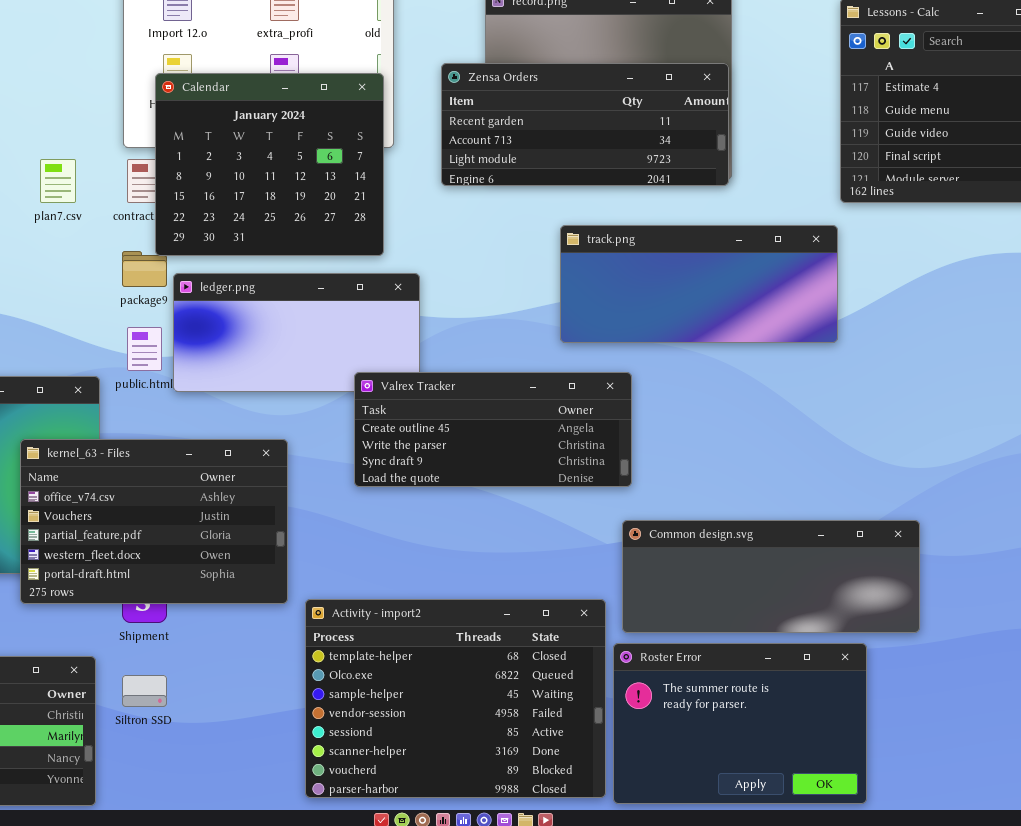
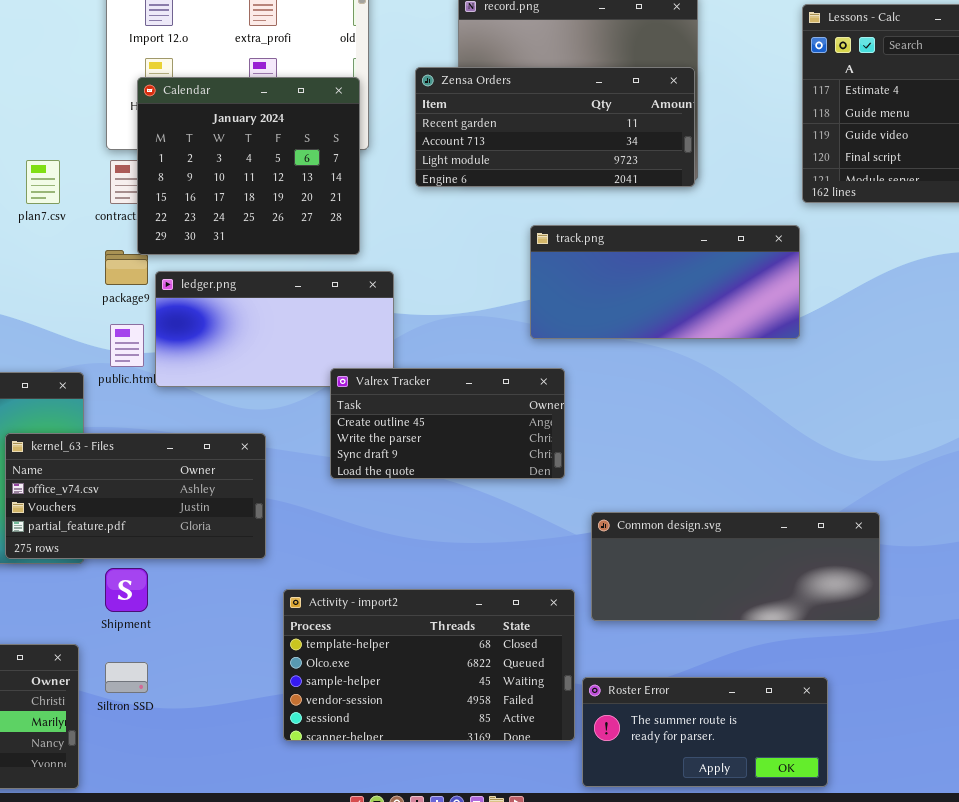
Valrex Tracker: [354,372,632,487] -> [330,368,565,479], resized
kernel_63 - Files: [20,439,288,604] -> [5,433,266,559], resized
Activity - import2: [305,599,606,798] -> [283,589,575,741], resized
Roster Error: [613,643,867,804] -> [582,677,828,787], resized

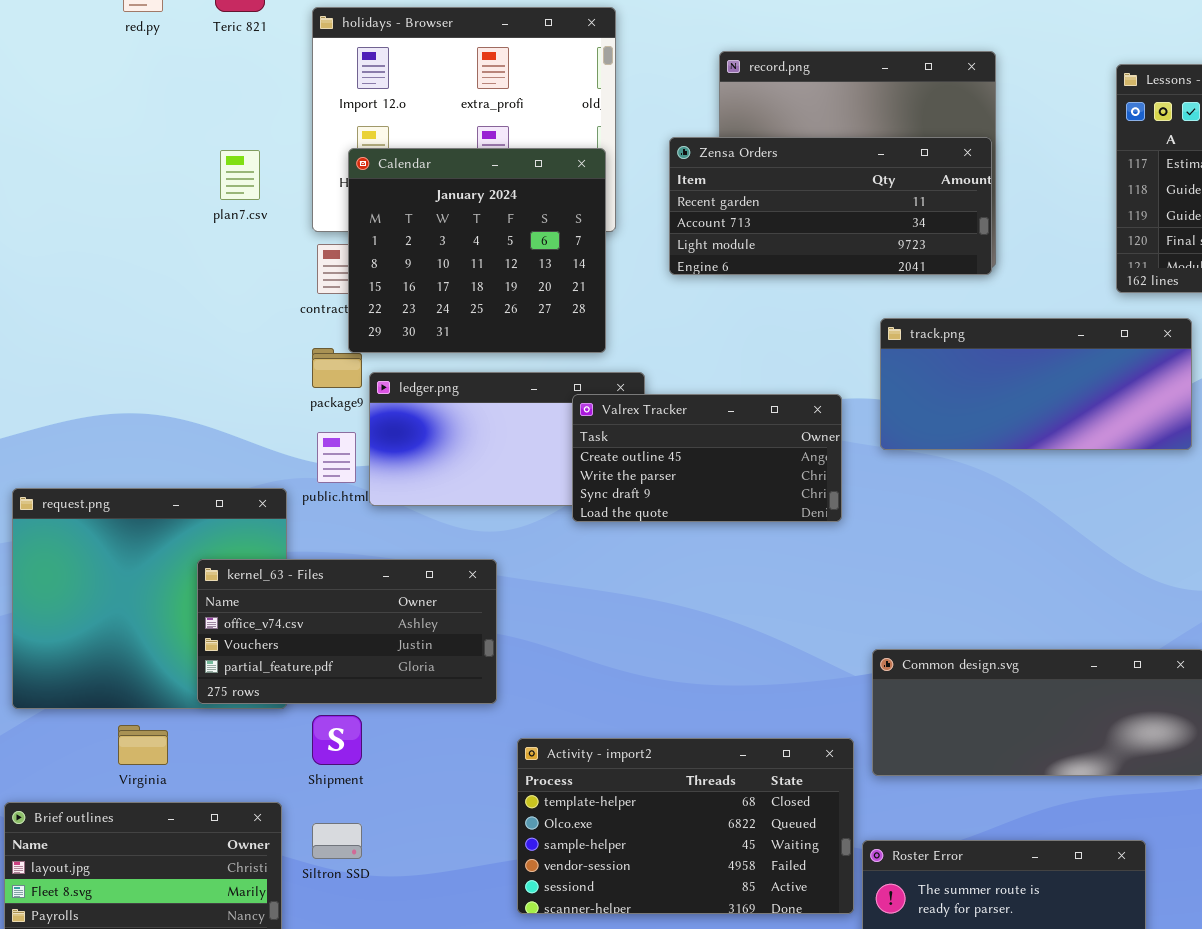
plan7.csv: [26,160,60,204] -> [220,150,260,200], moved
track.png: [530,225,800,339] -> [880,318,1192,450], moved
Valrex Tracker: [330,368,565,479] -> [572,394,842,522], moved

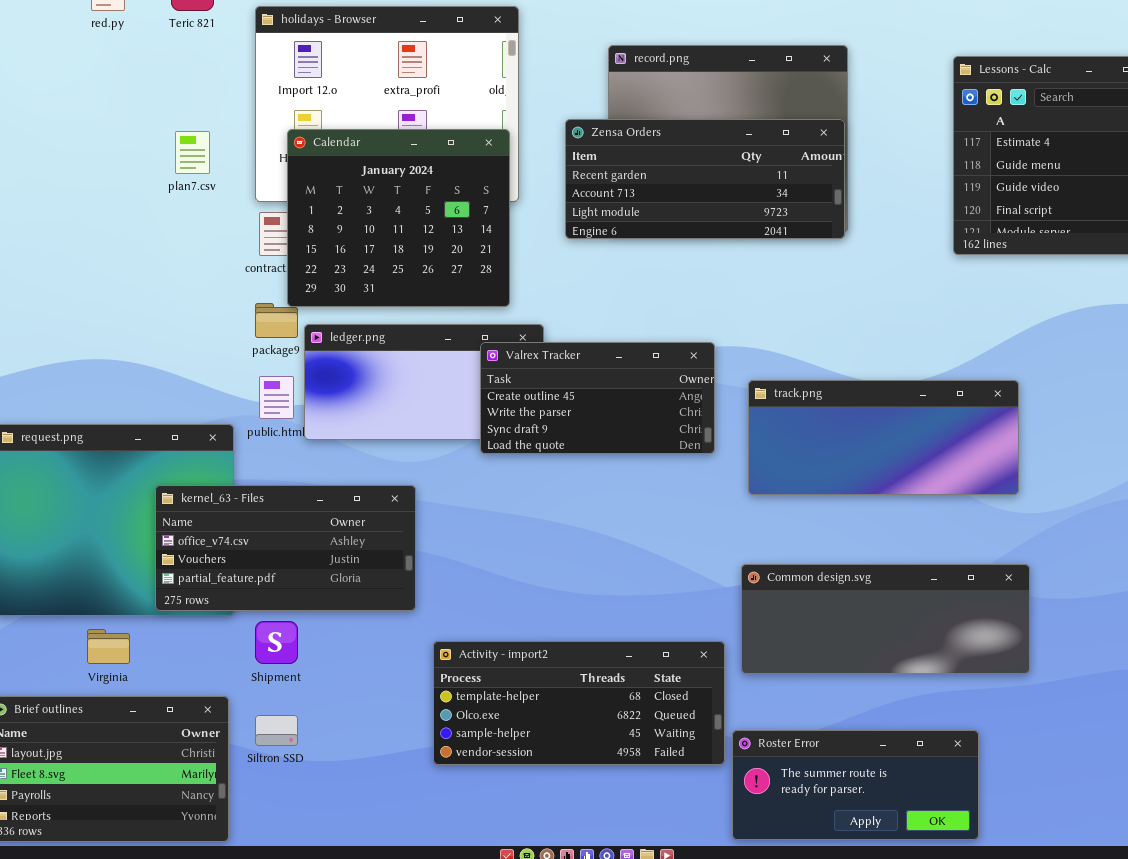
track.png: [880,318,1192,450] -> [748,380,1019,495], moved
Activity - import2: [517,738,854,914] -> [433,641,725,765], resized

